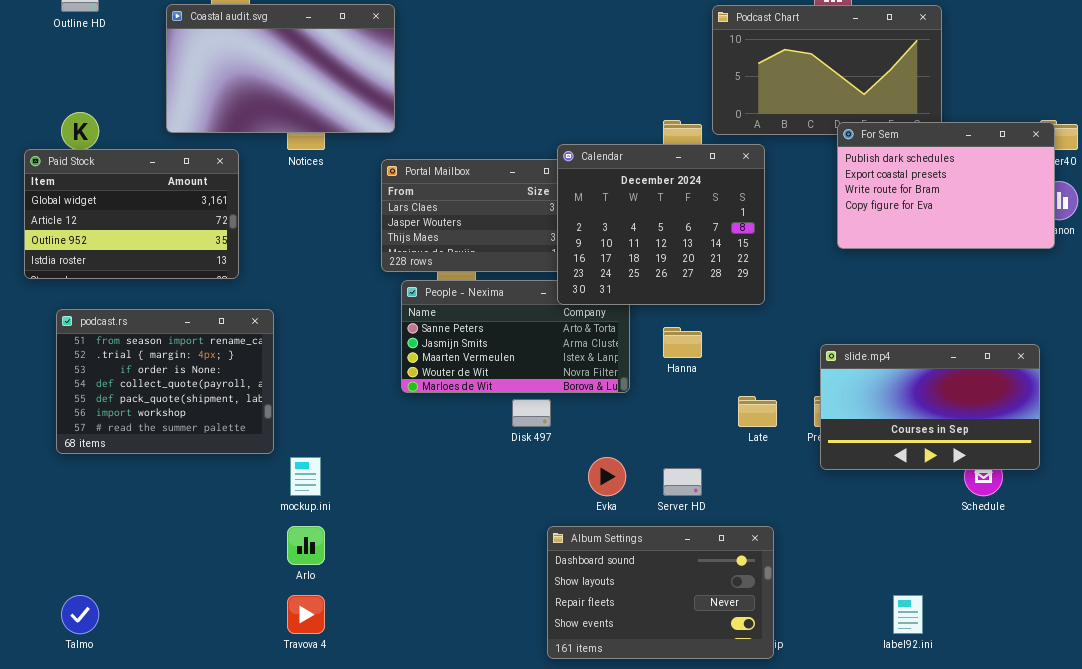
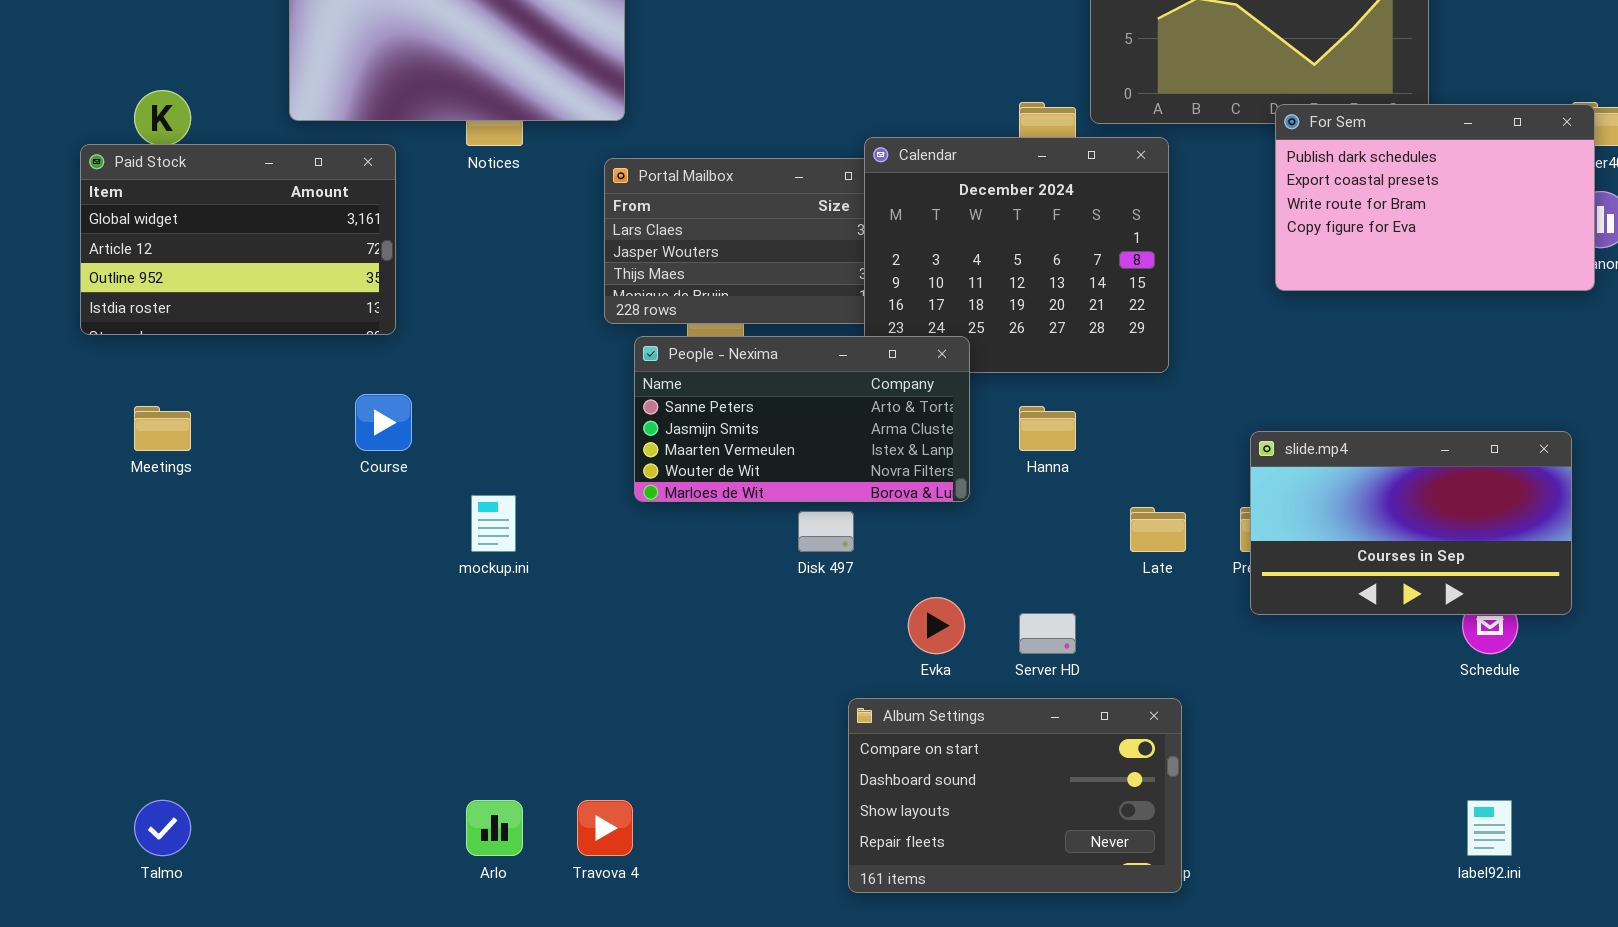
People - Nexima: [401,280,630,393] -> [634,336,970,502], raised
podcast.rs: [56,309,274,454] -> none, closed
mockup.ini: [290,457,321,496] -> [471,495,516,552], moved
Arlo: [287,526,325,565] -> [466,800,523,856], moved
Album Settings: [547,526,774,659] -> [848,698,1182,893], scrolled up 1 row
Travova 4: [287,595,325,634] -> [577,800,633,856], moved
label92.ini: [893,595,923,634] -> [1467,800,1512,856], moved

